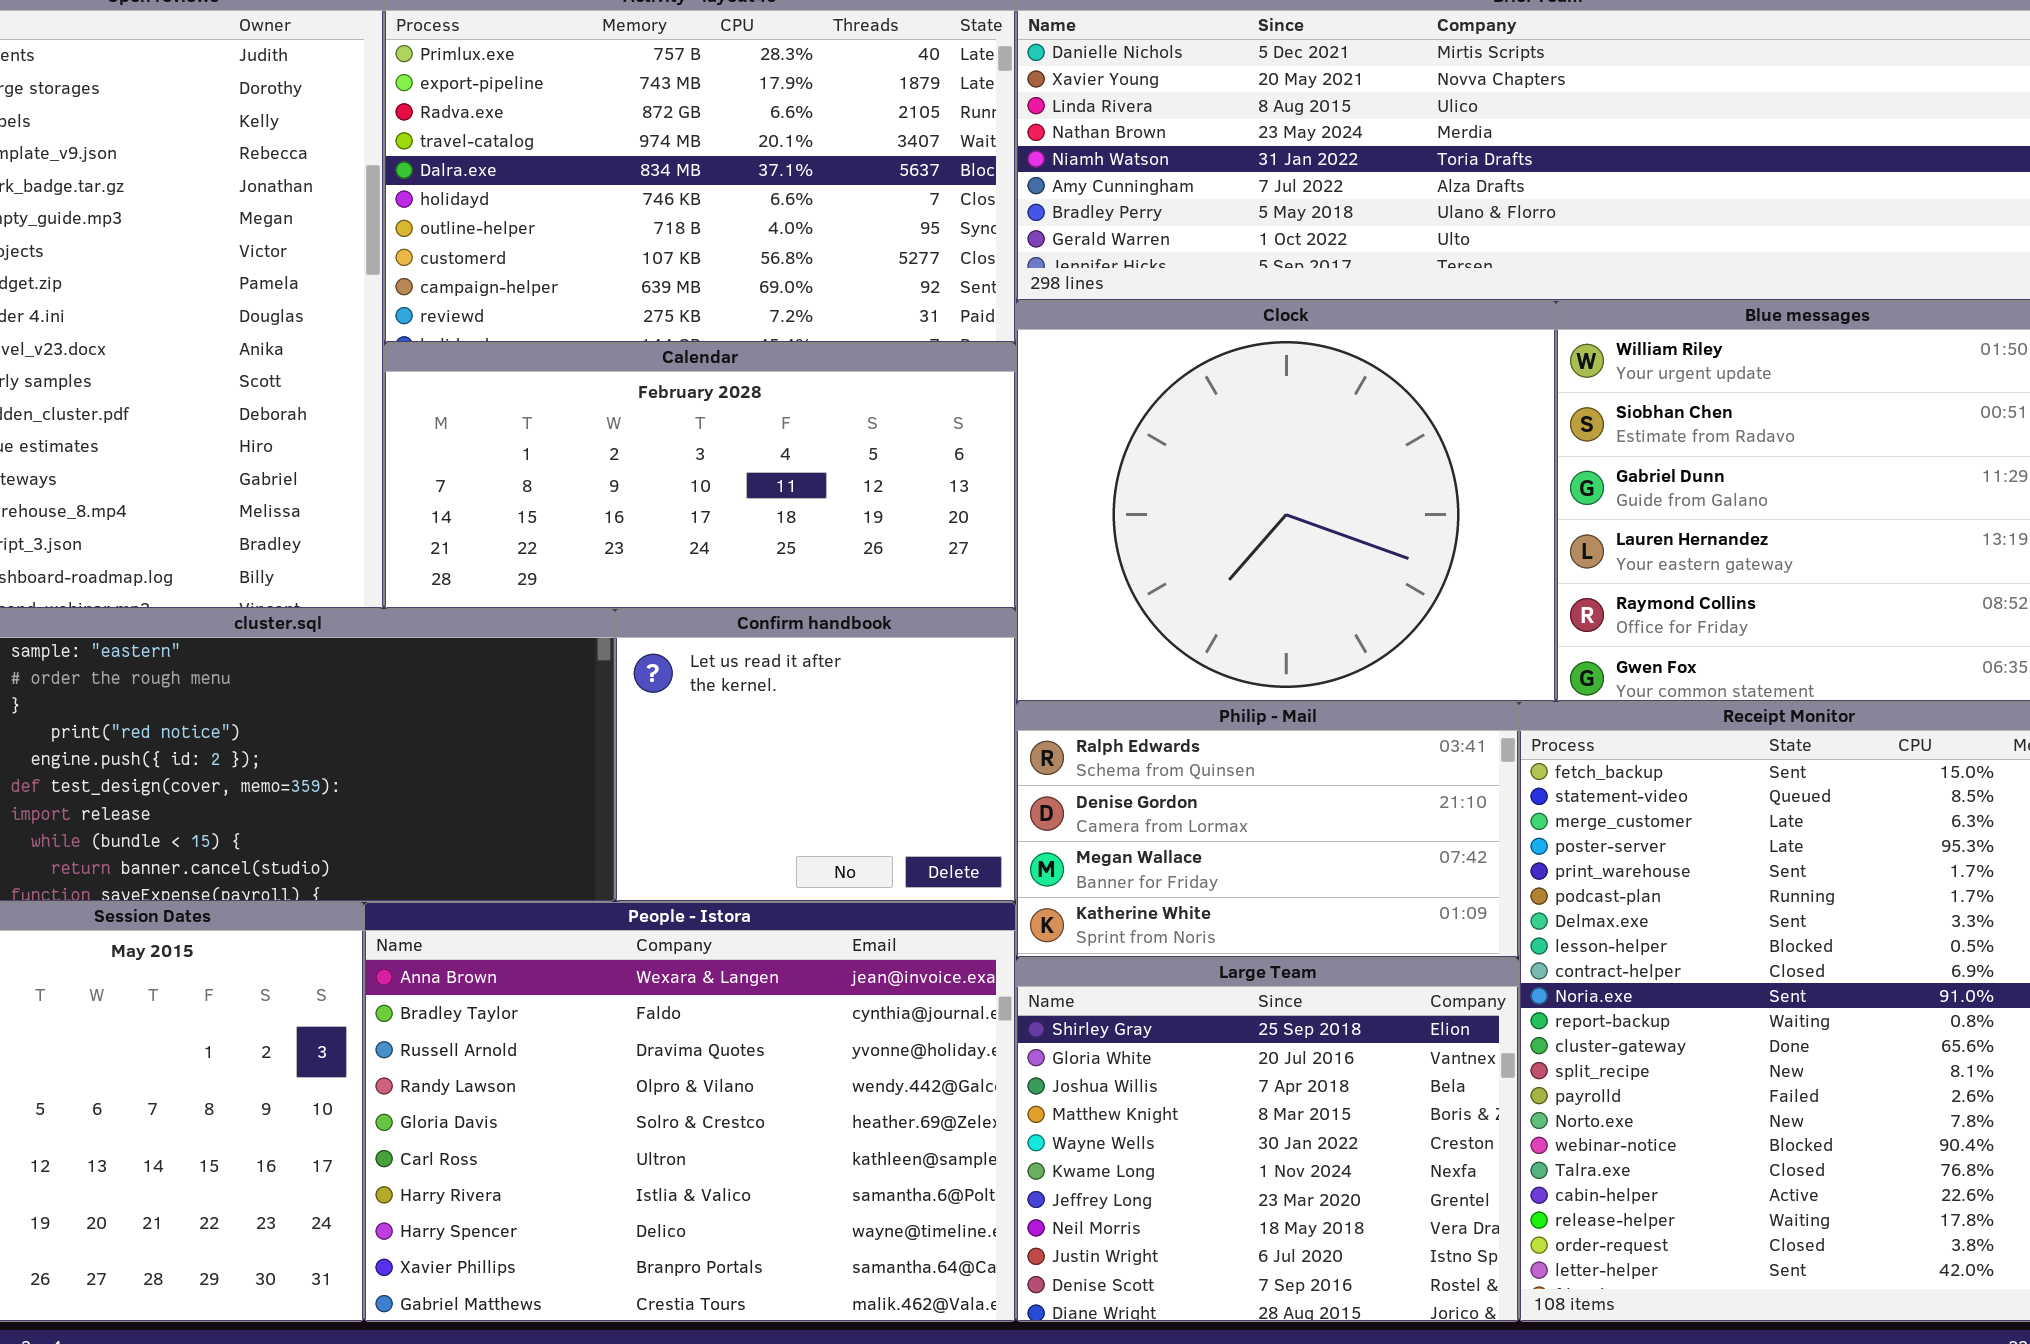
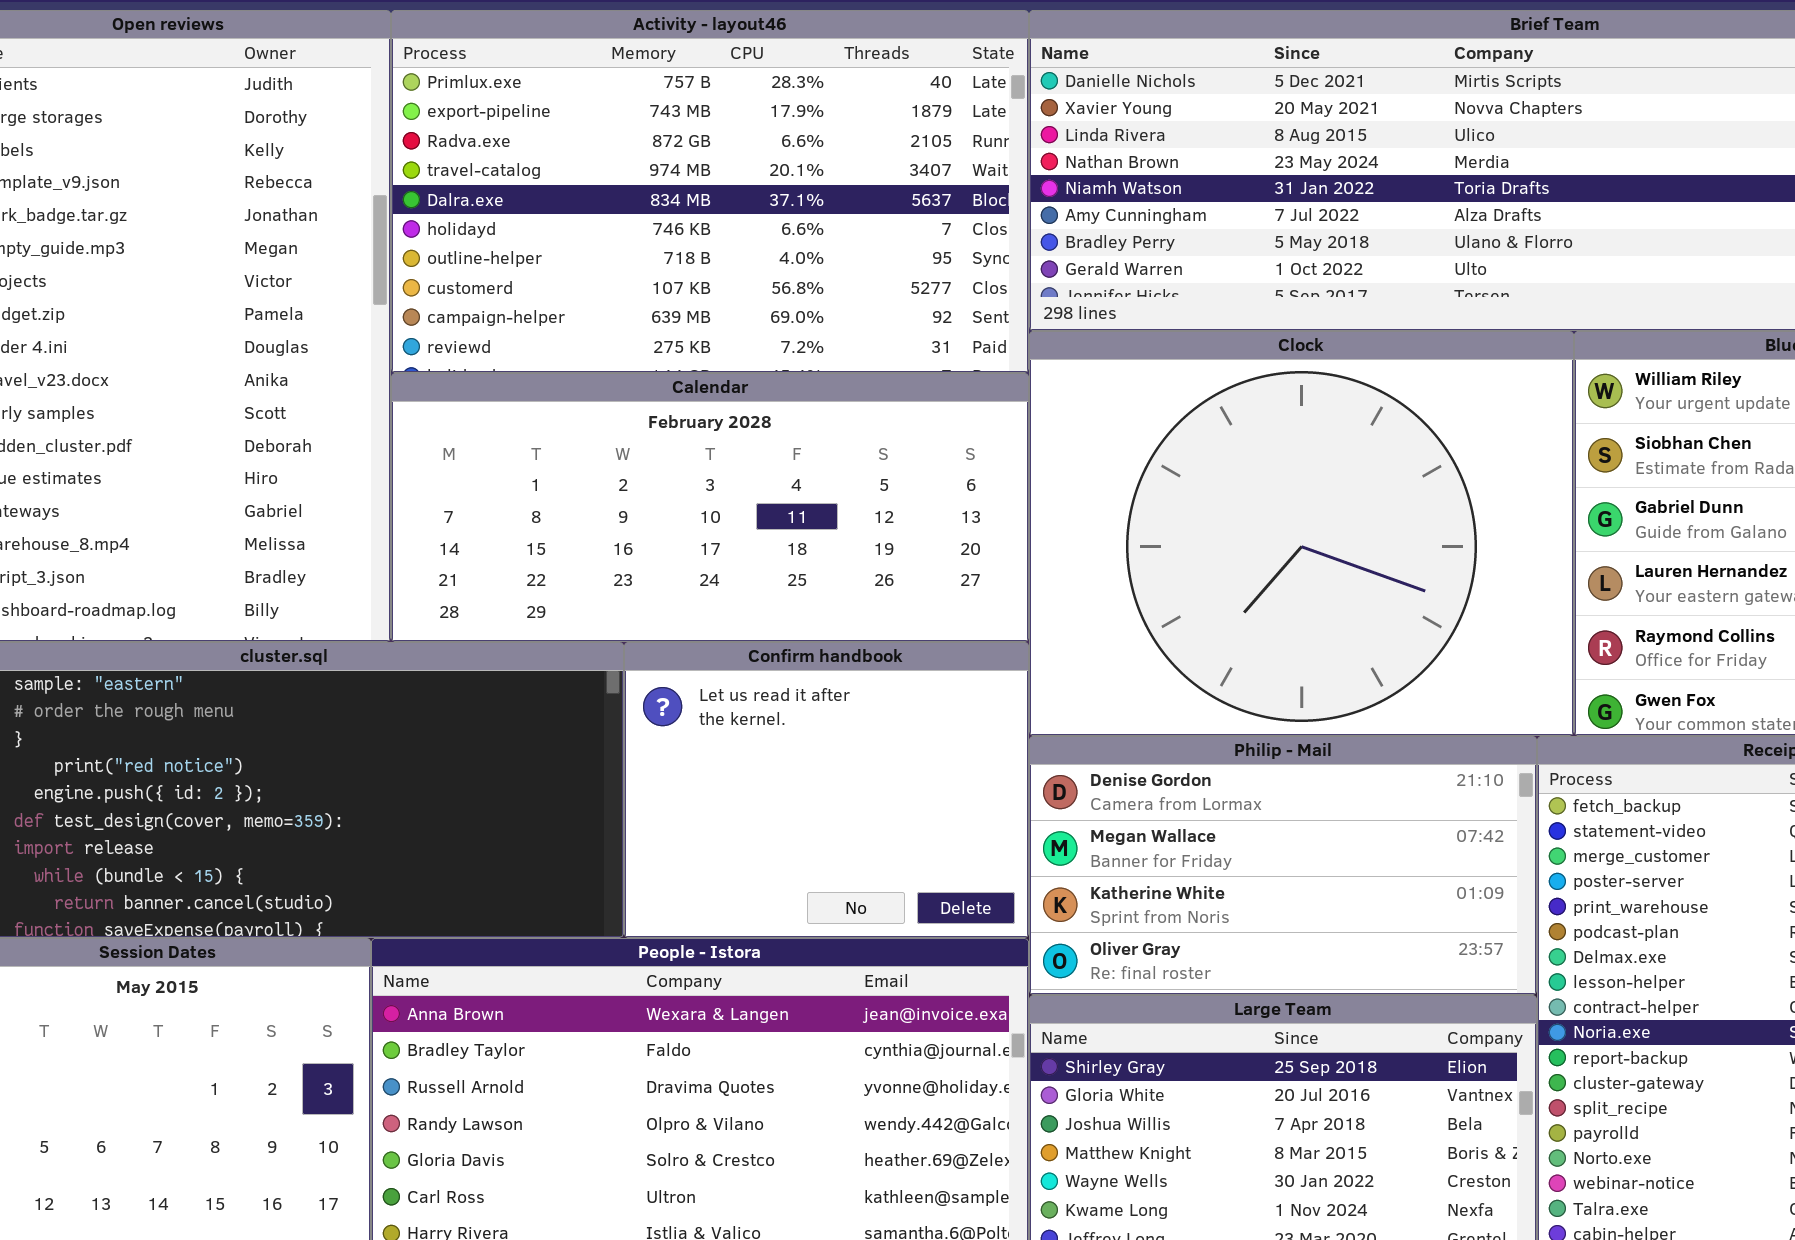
Philip - Mail: [1016,702,1519,958] -> [1029,736,1537,995], scrolled down 1 row

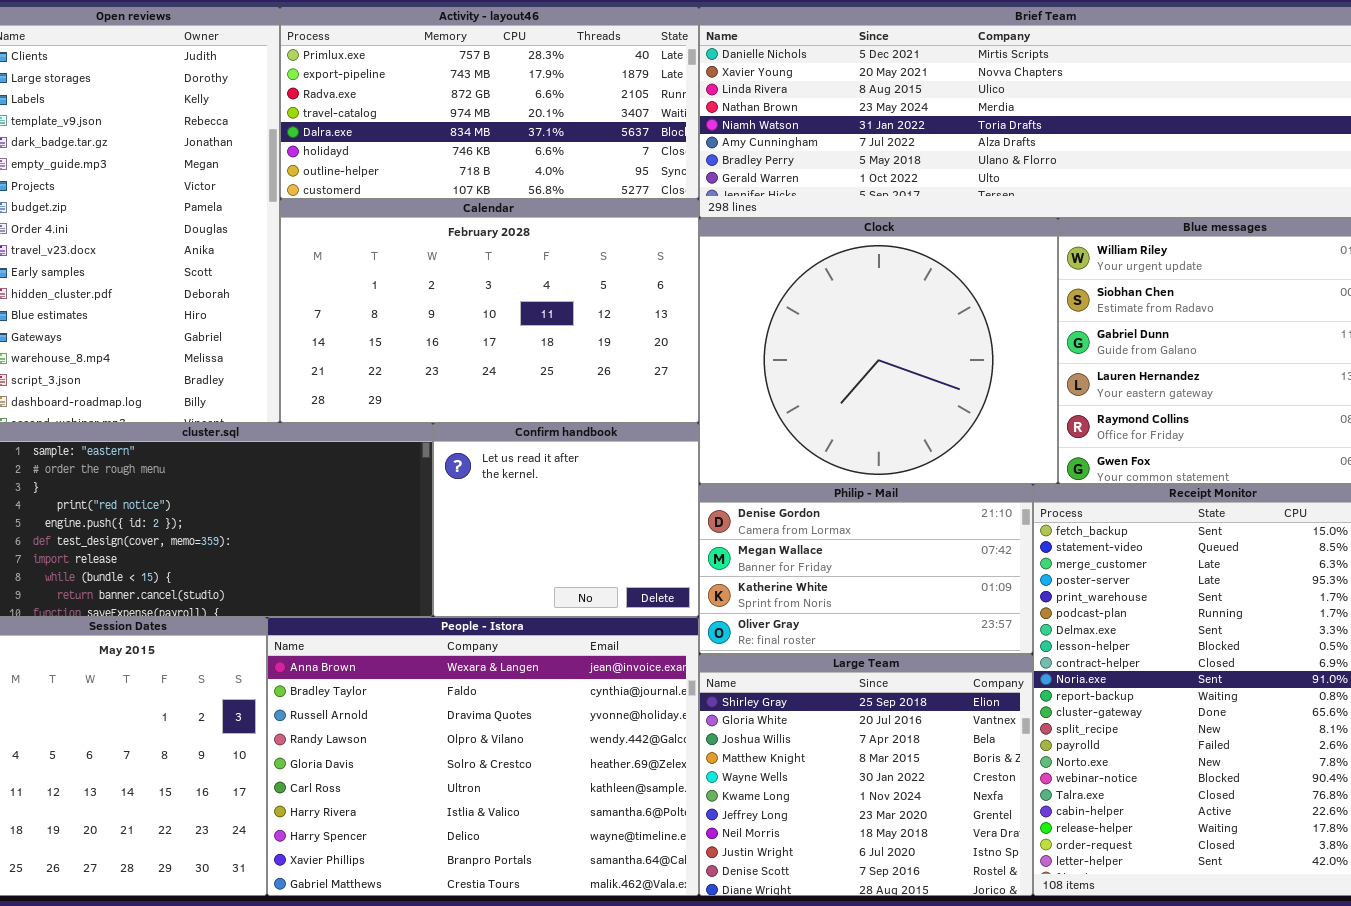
Activity - layout46: [391,10,1029,373] -> [280,7,699,199], resized
Calendar: [391,373,1029,642] -> [280,199,699,423], resized

